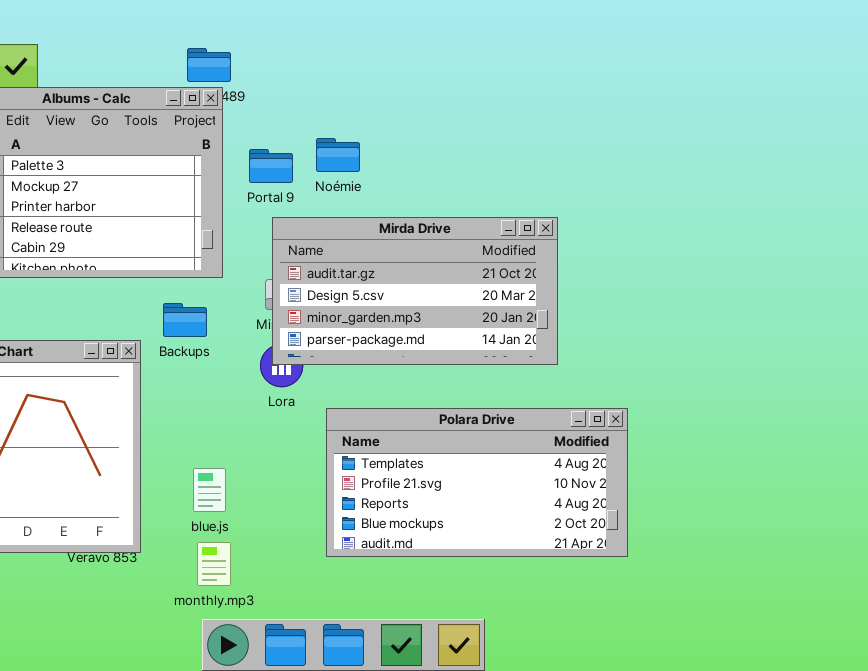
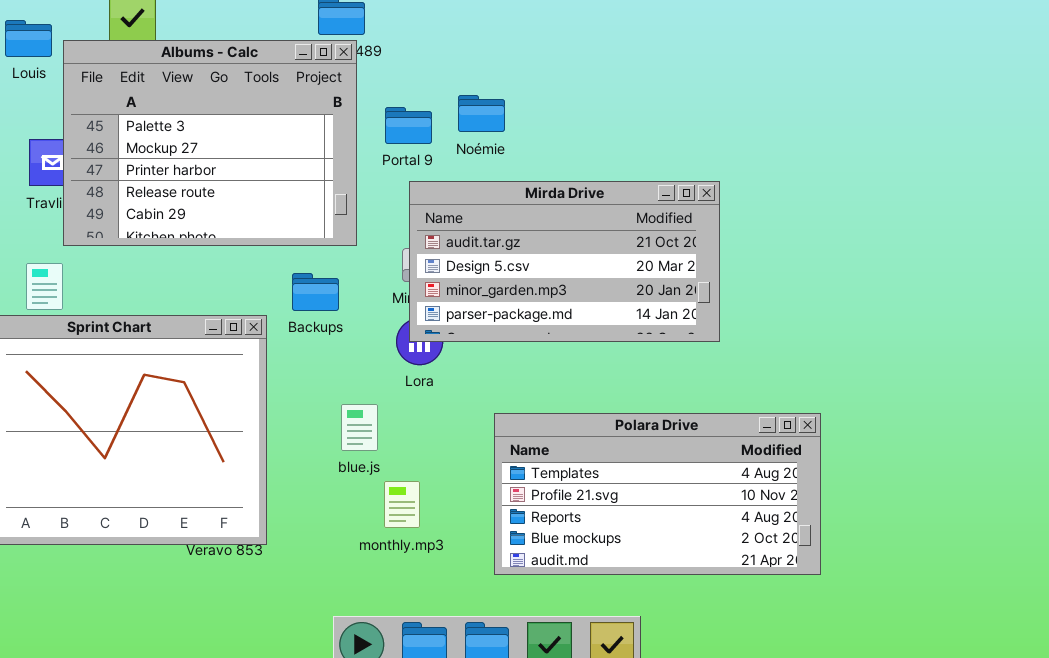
Polara Drive: [326,408,628,557] -> [494,413,821,575], moved
blue.js: [193,468,226,512] -> [341,404,378,451], moved
monthly.mp3: [197,542,231,586] -> [384,481,420,528], moved

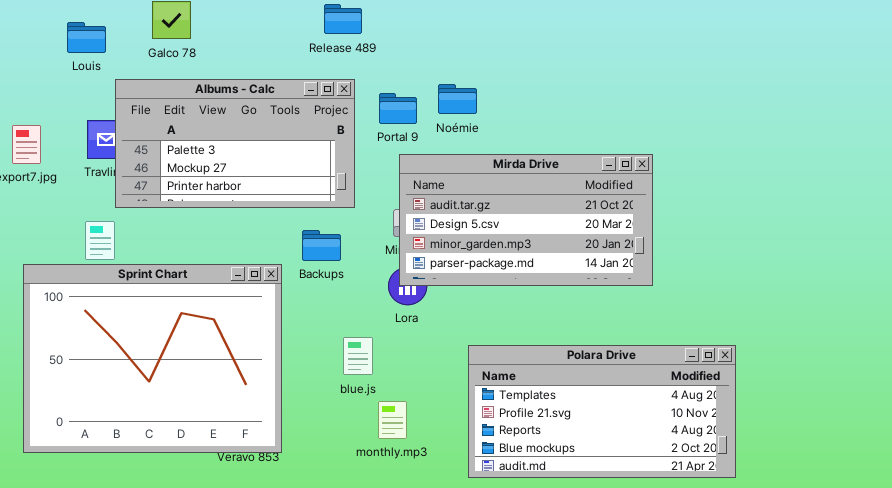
Albums - Calc: [63,40,357,246] -> [115,79,355,208], resized

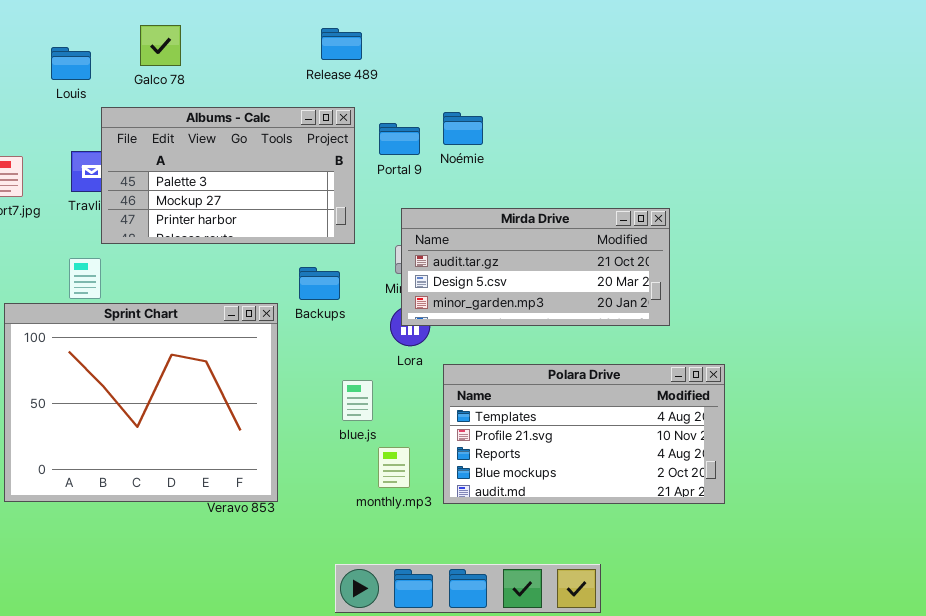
Mirda Drive: [399,154,653,286] -> [401,208,670,326], resized
Polara Drive: [468,345,736,478] -> [443,364,725,504], moved

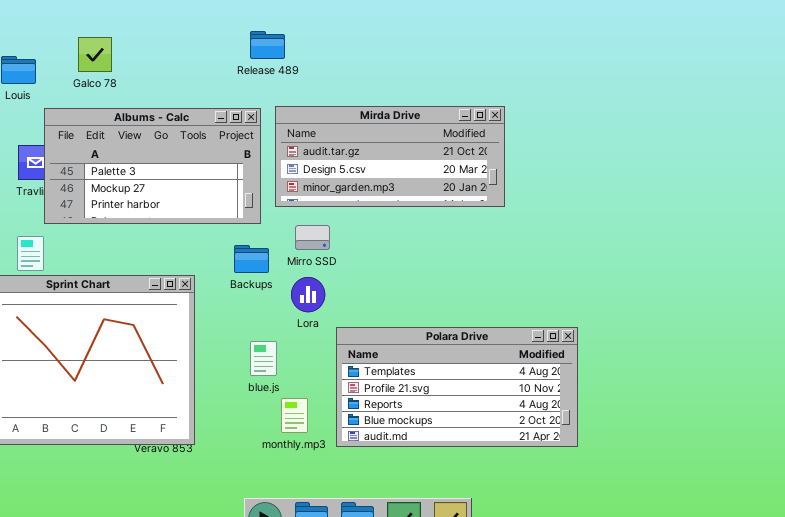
Release 489: [321,28,362,60] -> [250,31,285,59], moved
Mirda Drive: [401,208,670,326] -> [275,106,505,207], moved
Backups: [299,267,340,300] -> [234,245,269,273], moved

